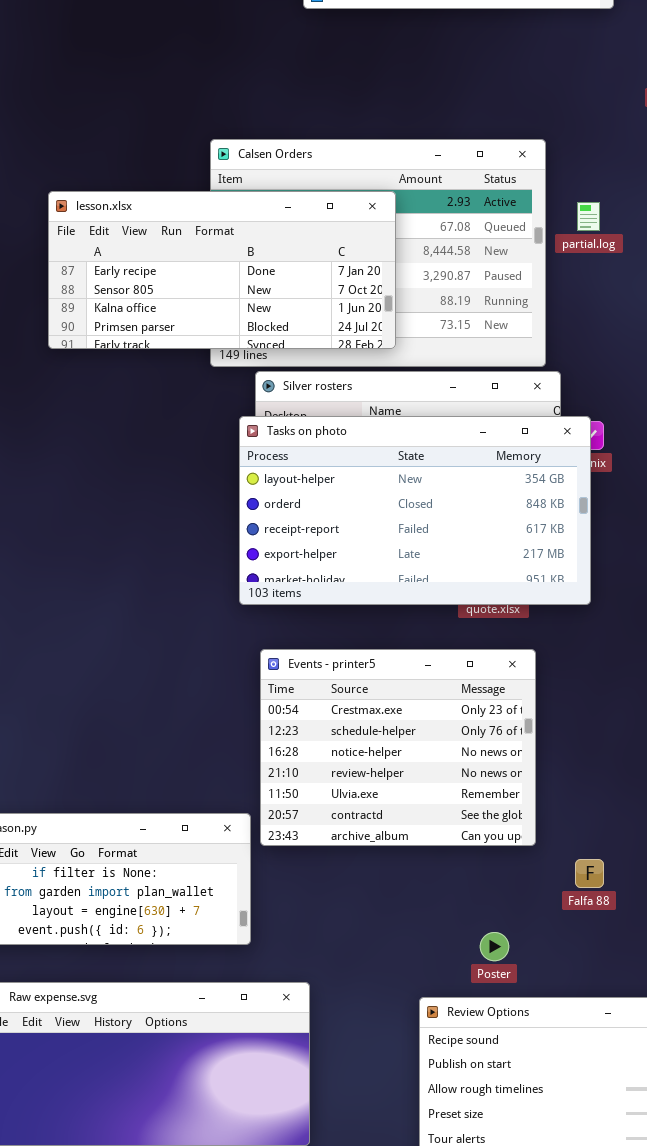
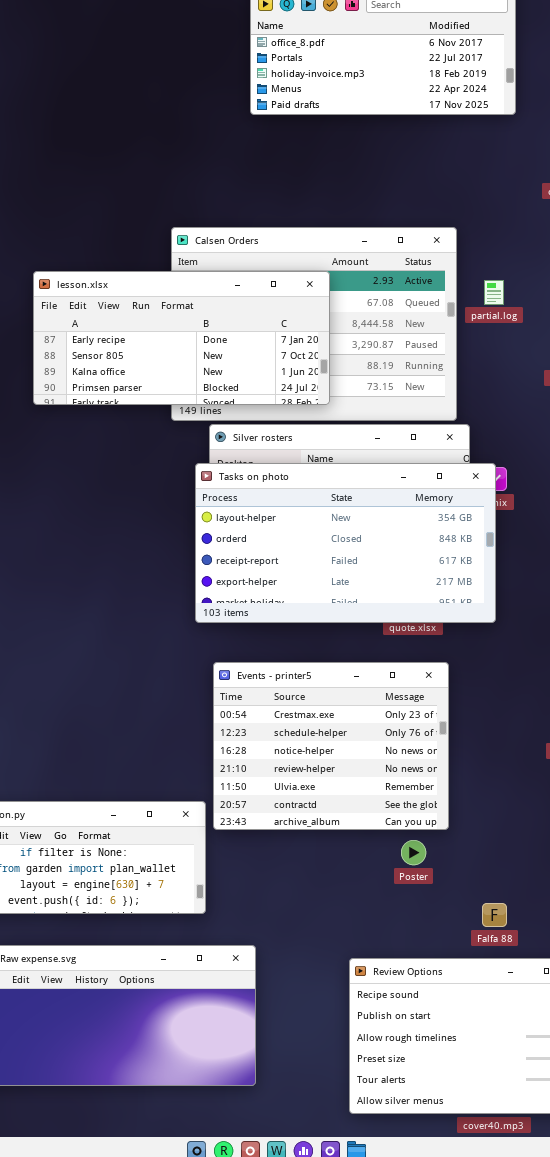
Falfa 88: [575,859,604,888] -> [482,903,507,927], moved
Poster: [480,932,509,961] -> [401,840,426,865], moved

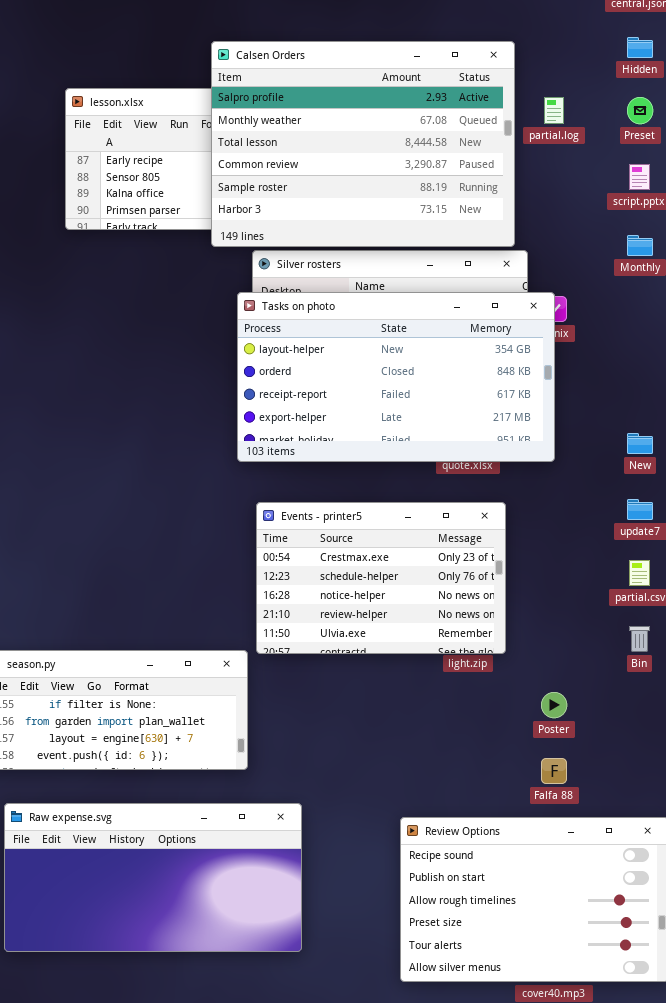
Calsen Orders: [171,227,457,421] -> [211,41,515,247], raised
Events - printer5: [213,662,449,830] -> [256,502,506,654], resized
Poster: [401,840,426,865] -> [541,692,567,718], moved

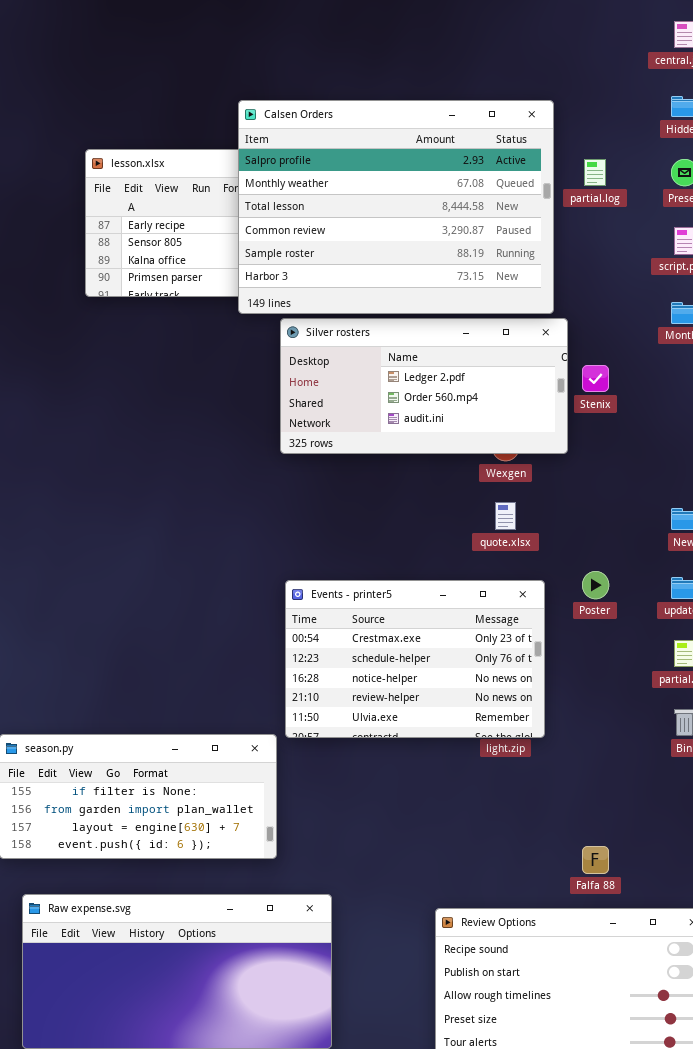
Tasks on photo: [237,292,555,462] -> none, closed
Poster: [541,692,567,718] -> [582,571,609,599], moved

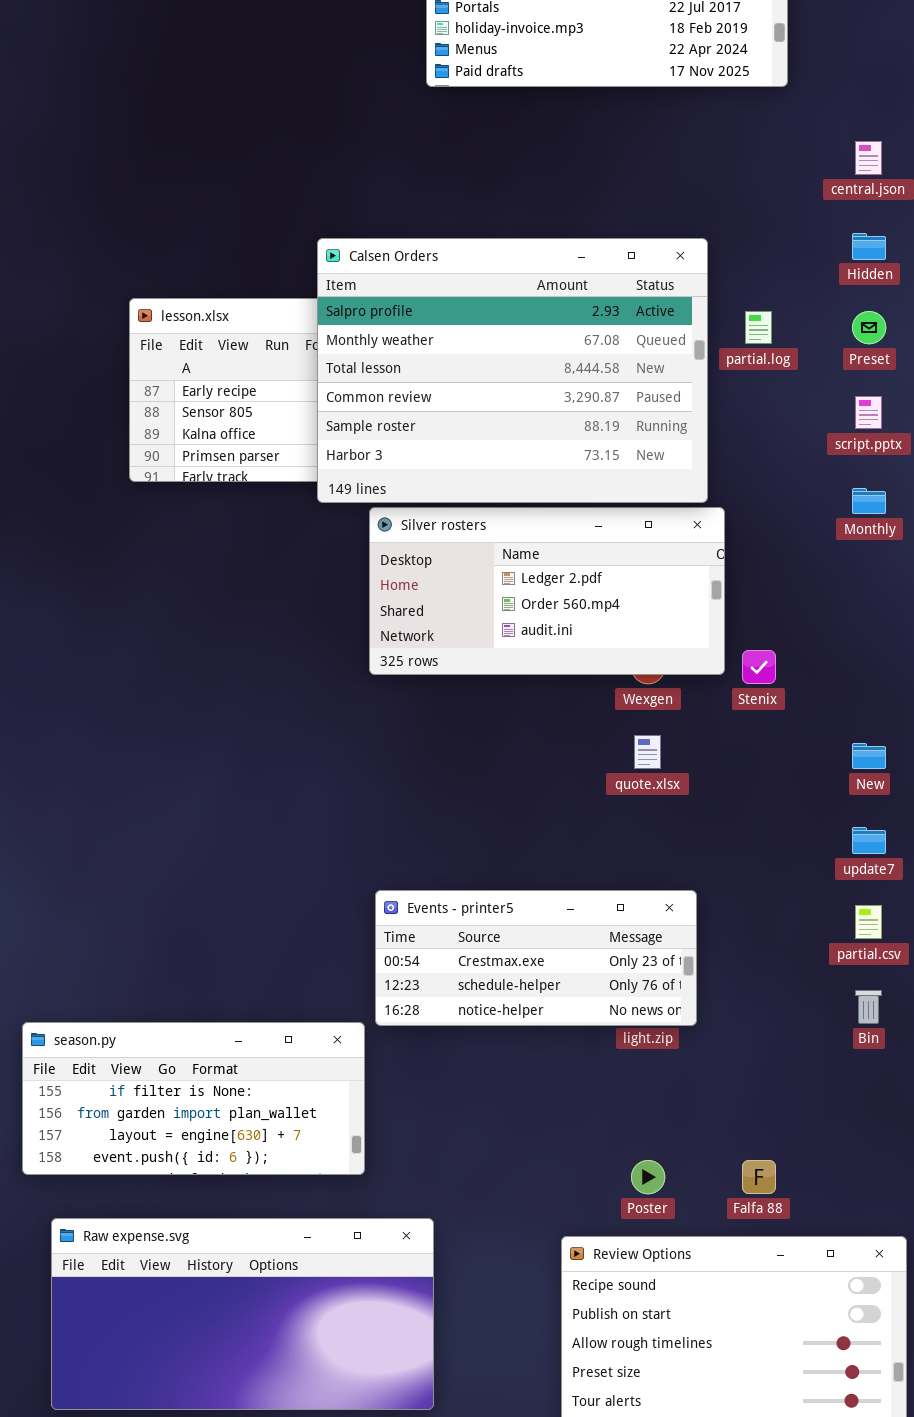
Stenix: [582,365,609,392] -> [742,650,776,684], moved
Poster: [582,571,609,599] -> [631,1160,665,1194], moved
Events - printer5: [285,580,545,738] -> [375,890,697,1026], resized

